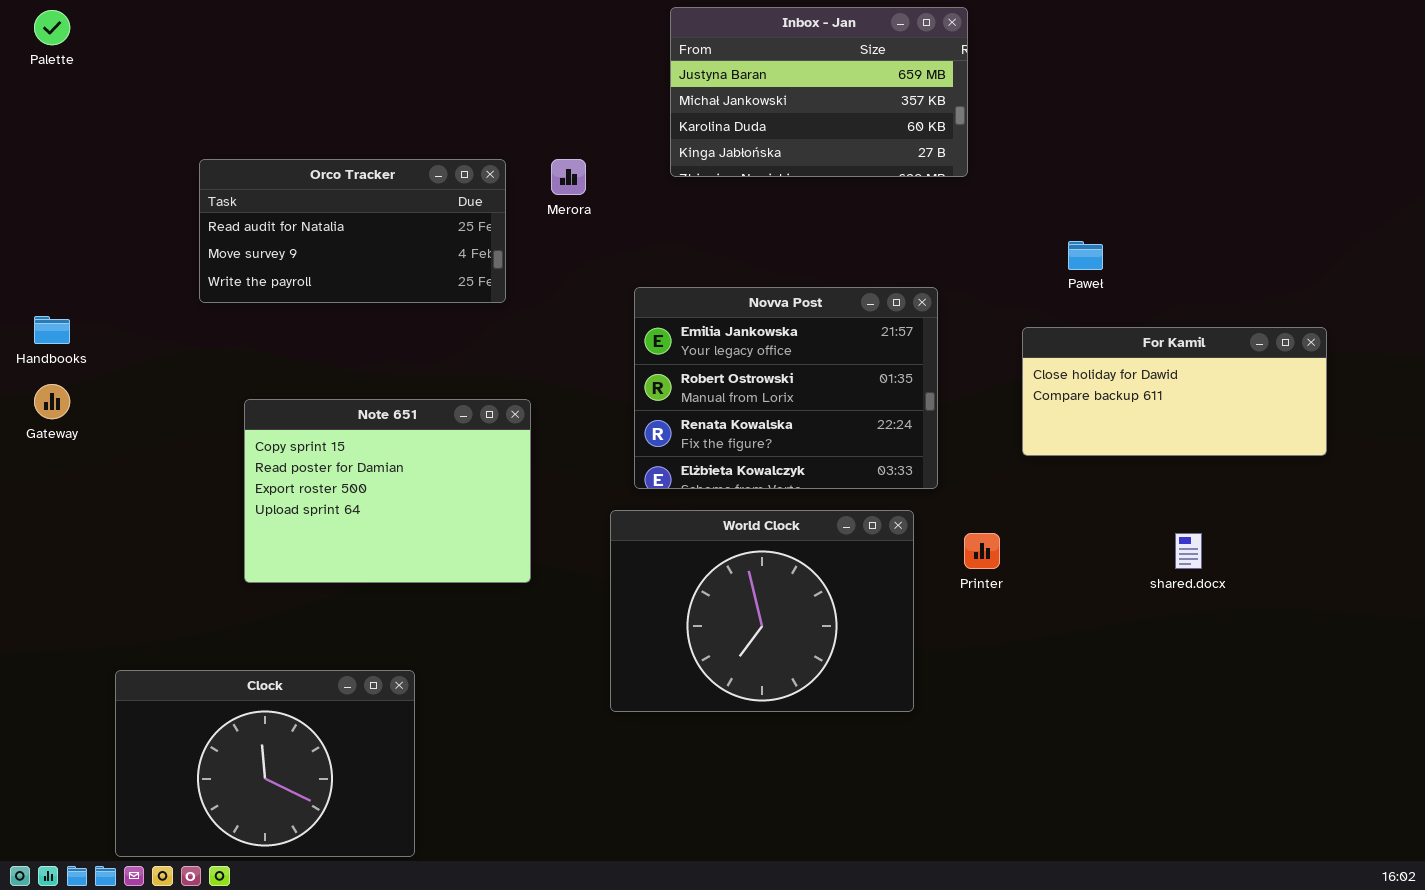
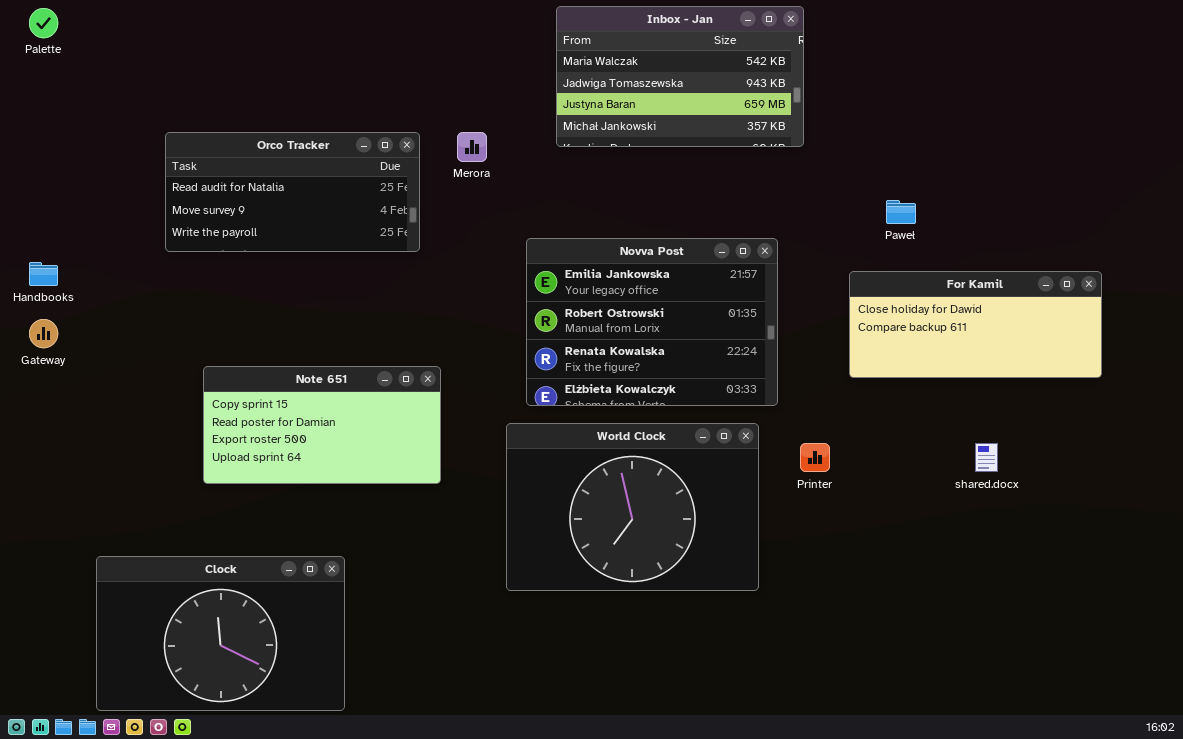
Inbox - Jan: [670,7,968,177] -> [556,6,804,147], scrolled up 2 rows
Note 651: [244,399,531,583] -> [203,366,441,484], resized

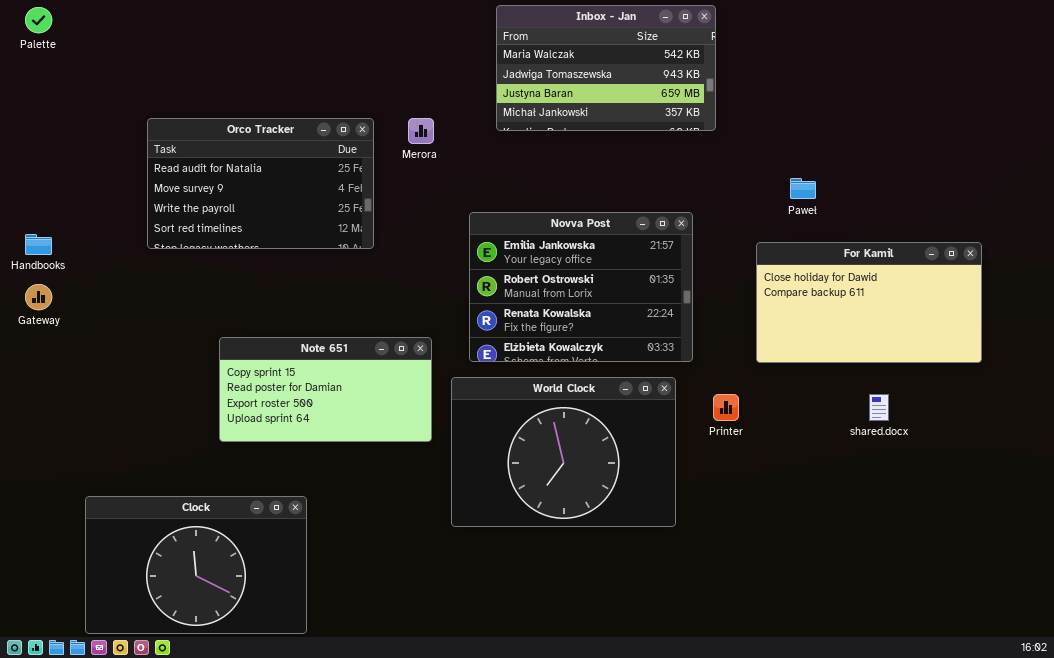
Orco Tracker: [165,132,420,252] -> [147,118,374,249], resized
For Kamil: [849,271,1102,378] -> [756,242,982,363], resized
Note 651: [203,366,441,484] -> [219,337,432,442], moved

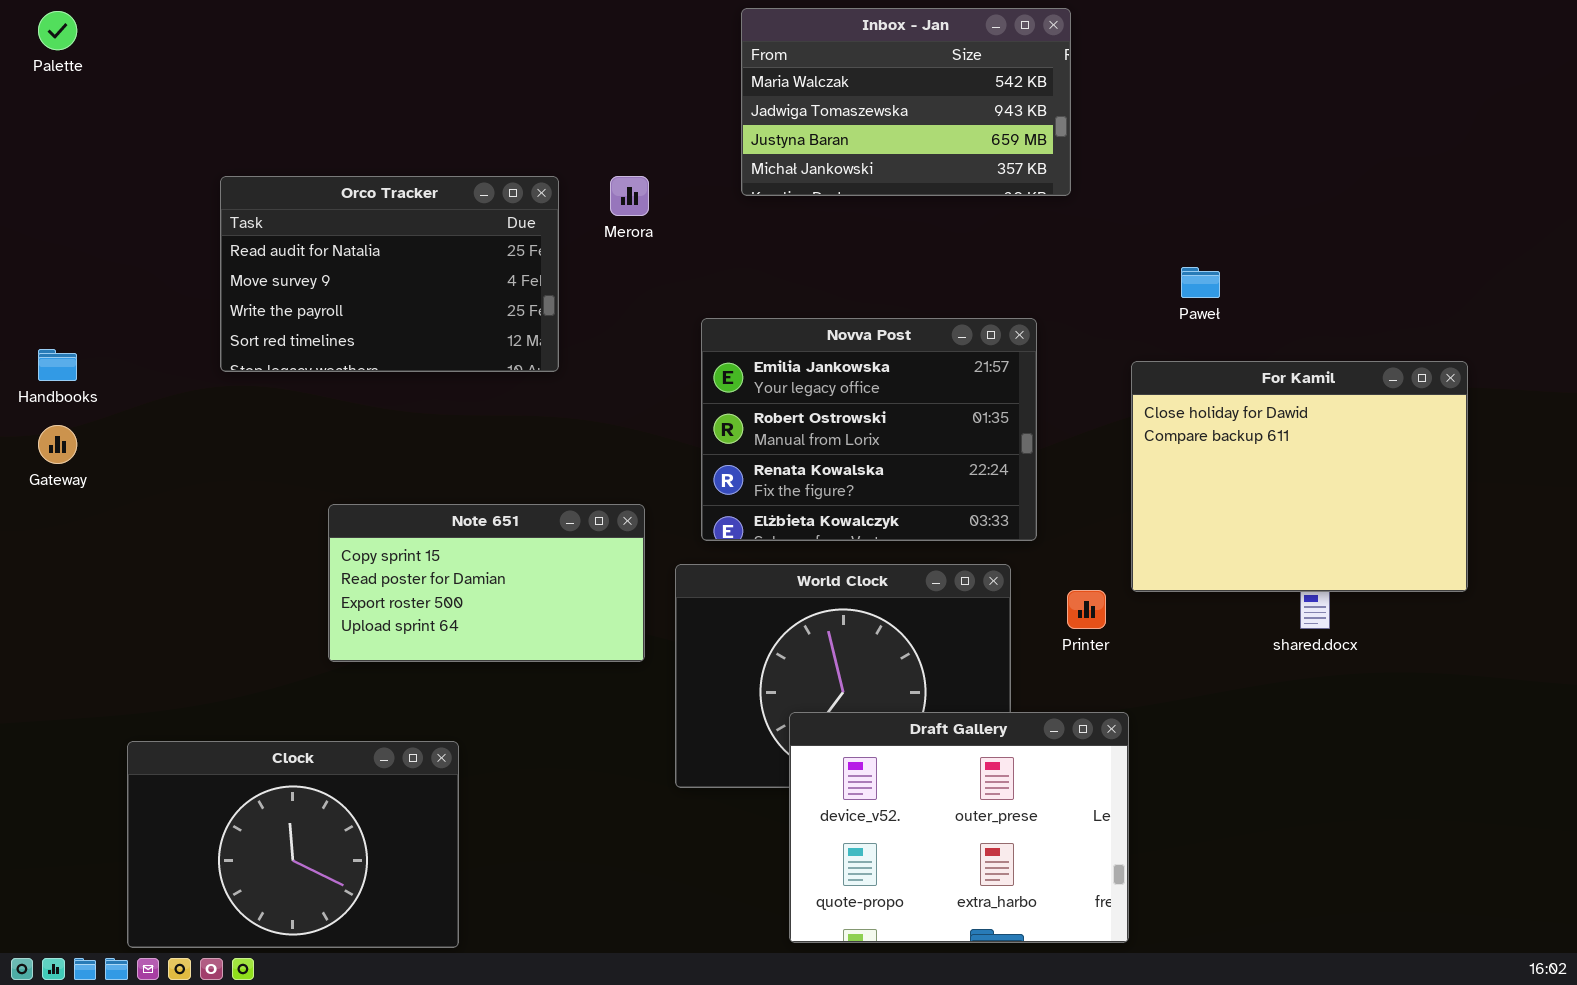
For Kamil: [756,242,982,363] -> [1131,361,1468,592], resized
Draft Gallery: none -> [789,712,1129,943], opened

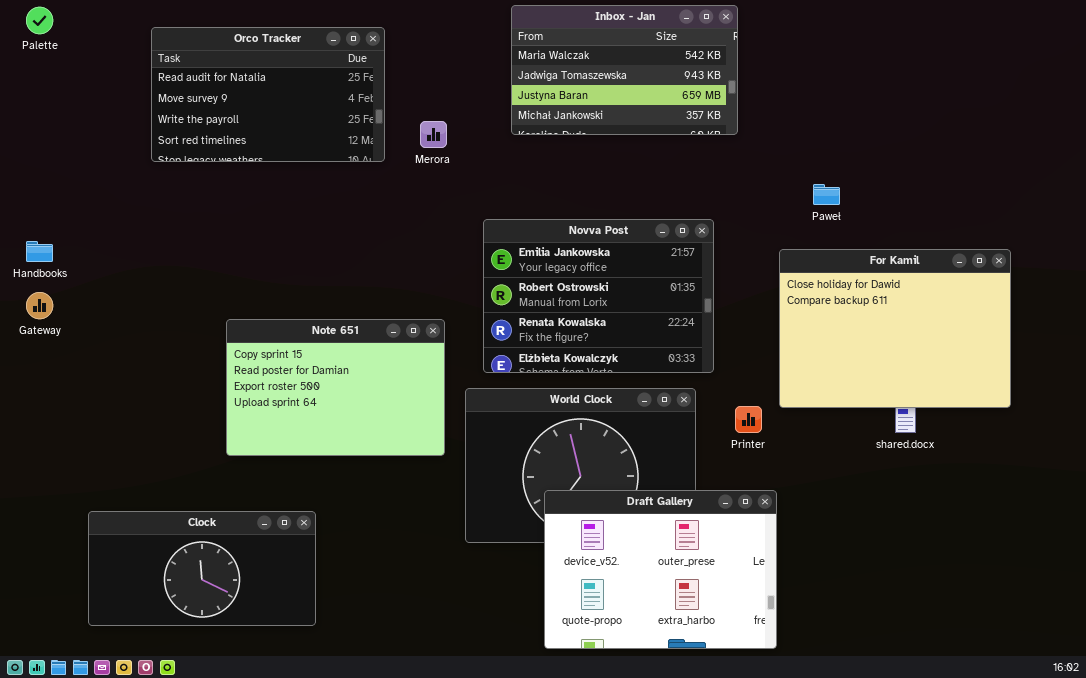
Orco Tracker: [220,176,559,372] -> [151,27,385,162], moved
Note 651: [328,504,645,662] -> [226,319,445,456], resized
Clock: [127,741,459,948] -> [88,511,316,626], resized

